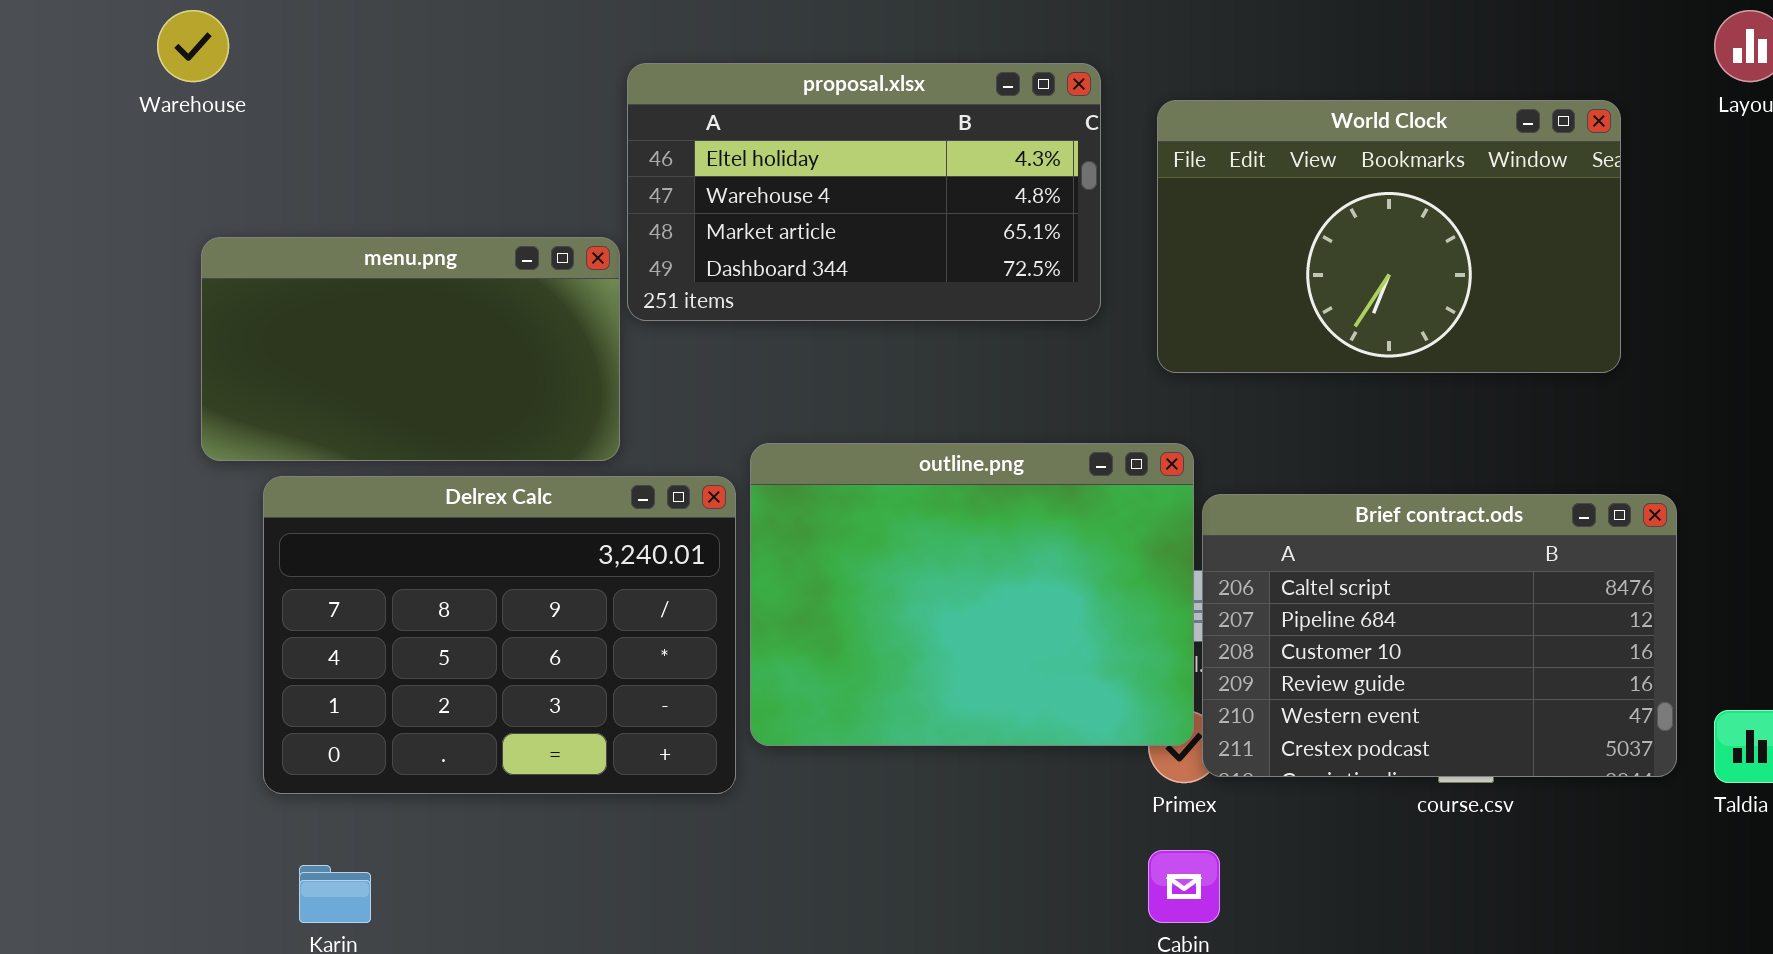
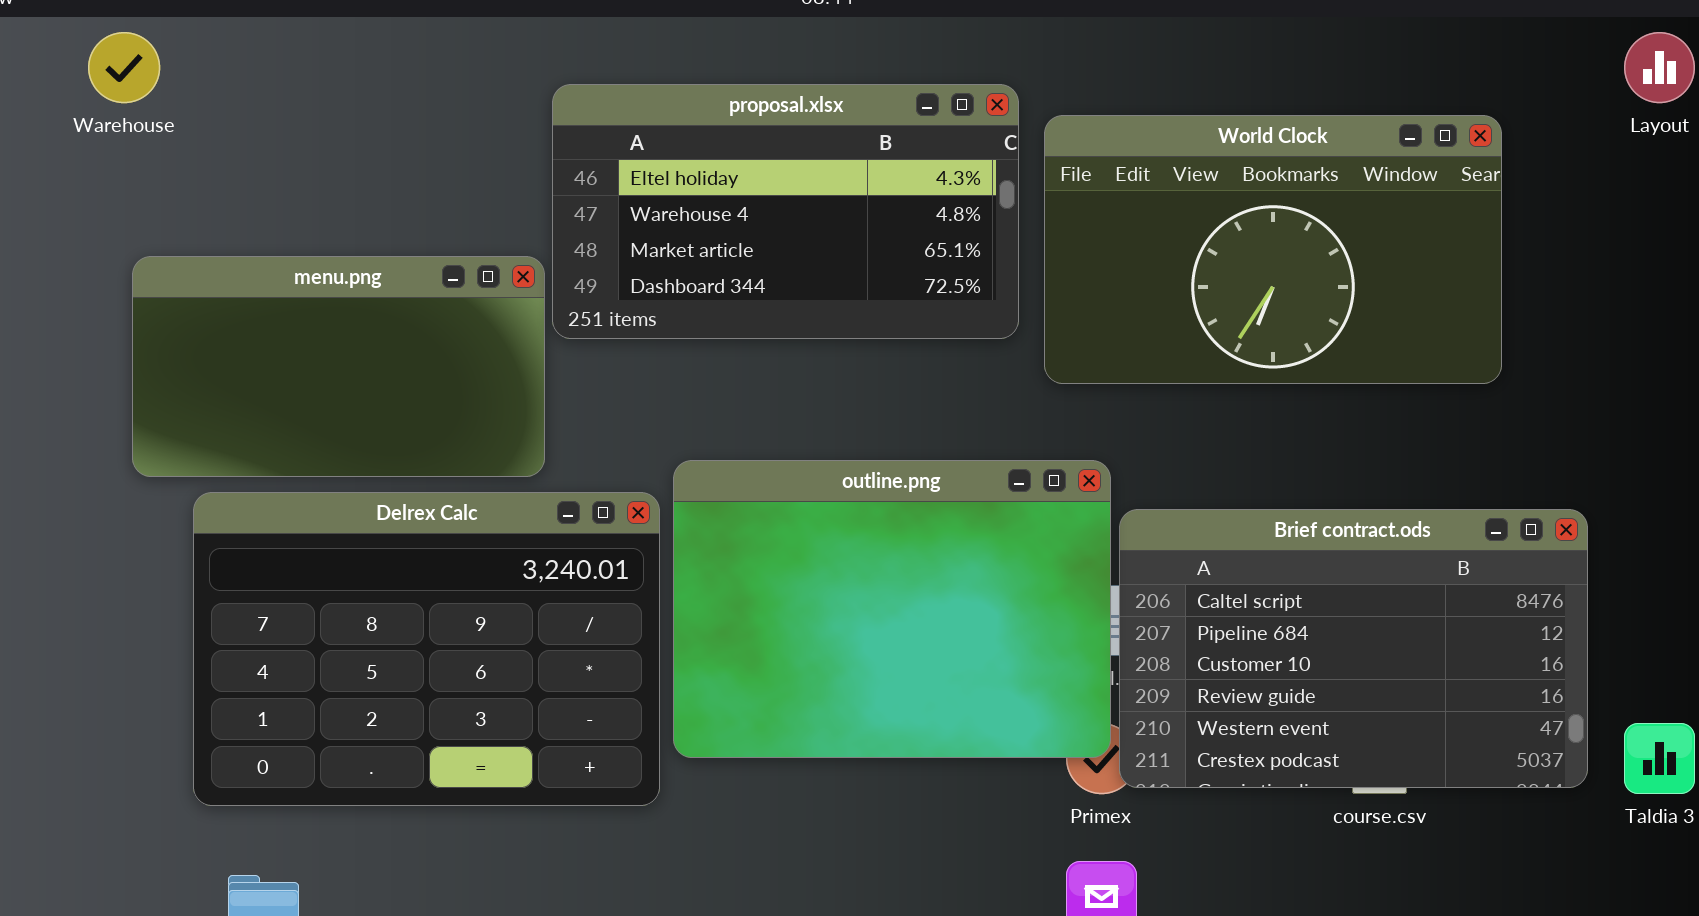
World Clock: [1157,100,1621,373] -> [1044,115,1502,384], moved

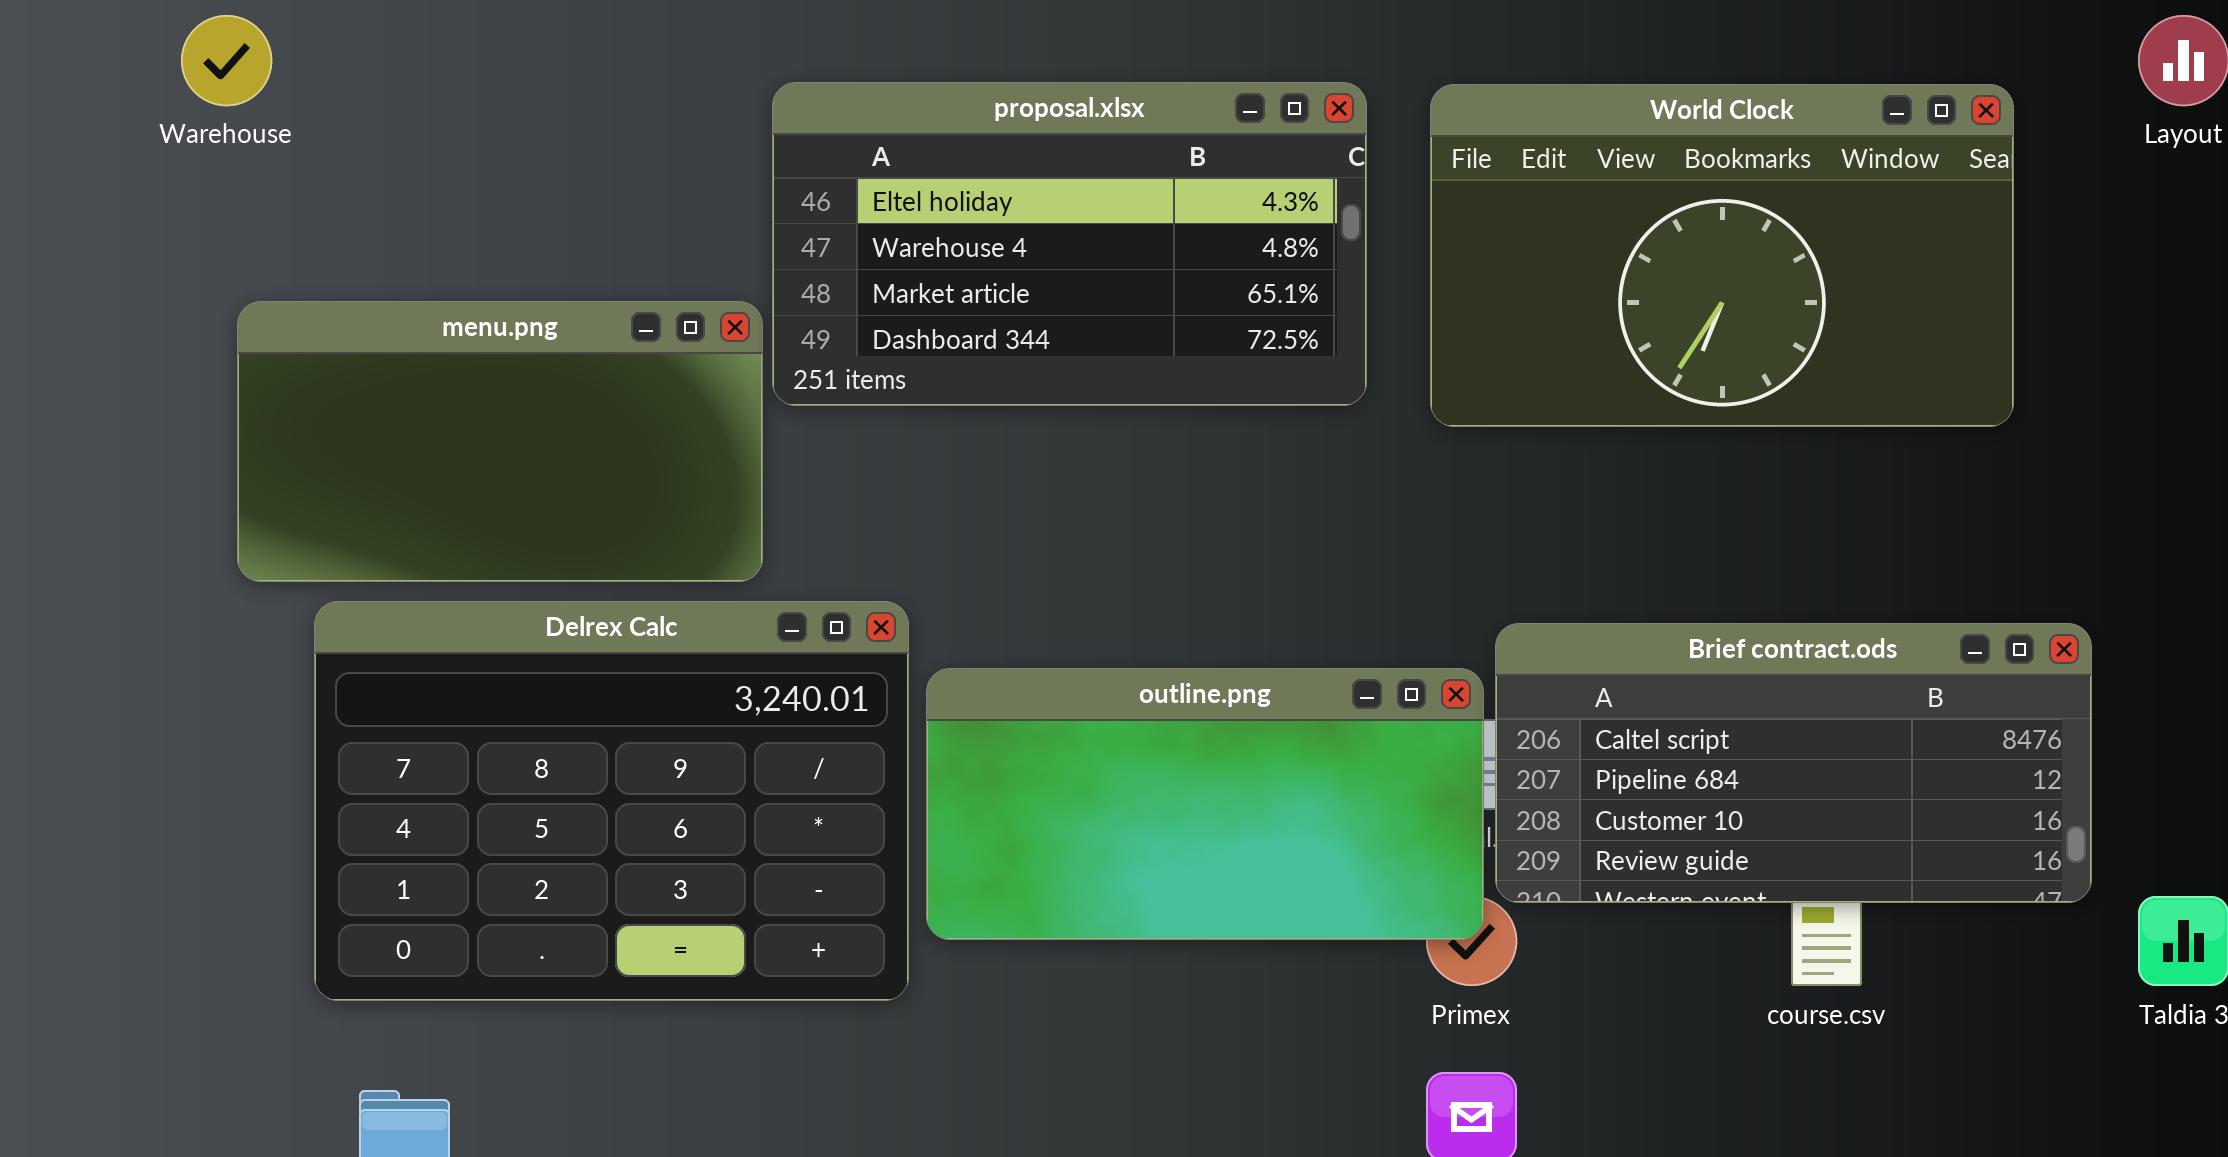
World Clock: [1044,115,1502,384] -> [1430,84,2014,427], moved
outline.png: [673,460,1111,758] -> [926,668,1484,940], resized
Brief contract.ods: [1119,509,1588,788] -> [1495,623,2092,903], resized

